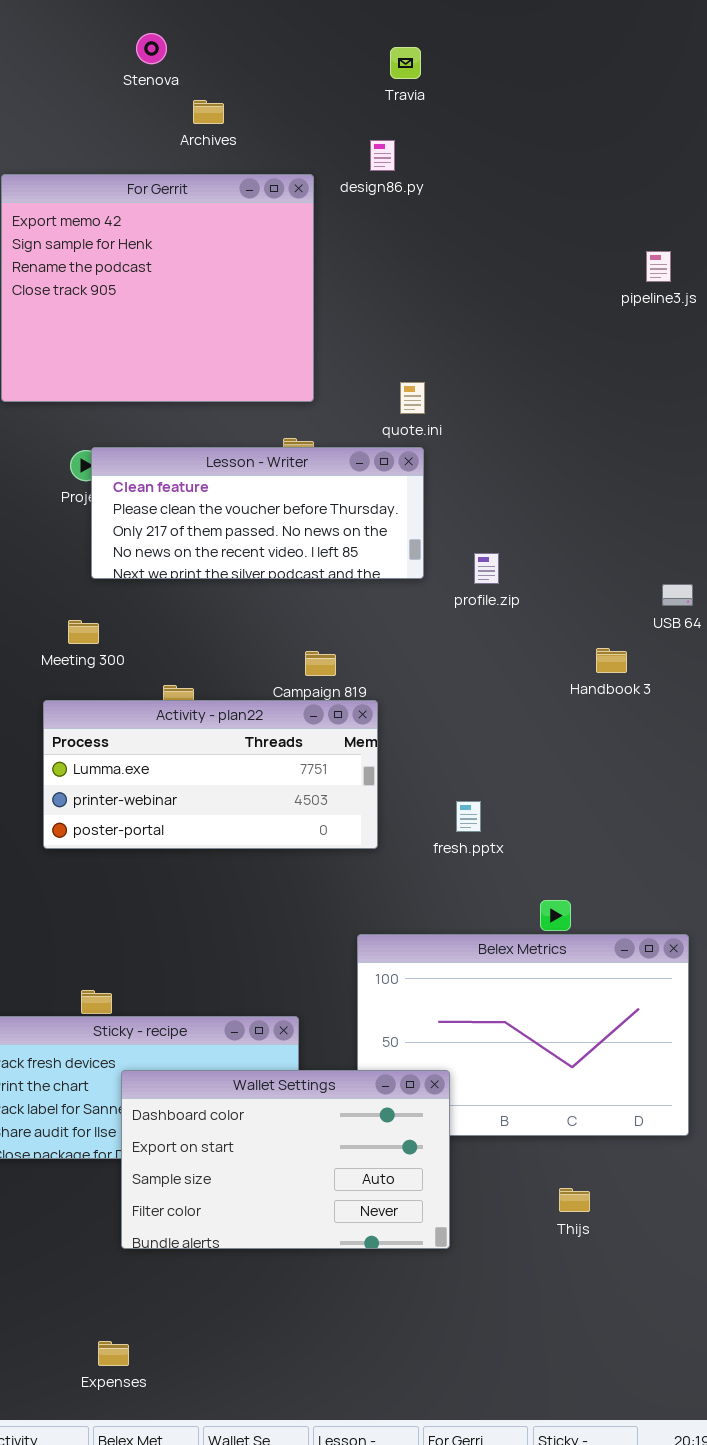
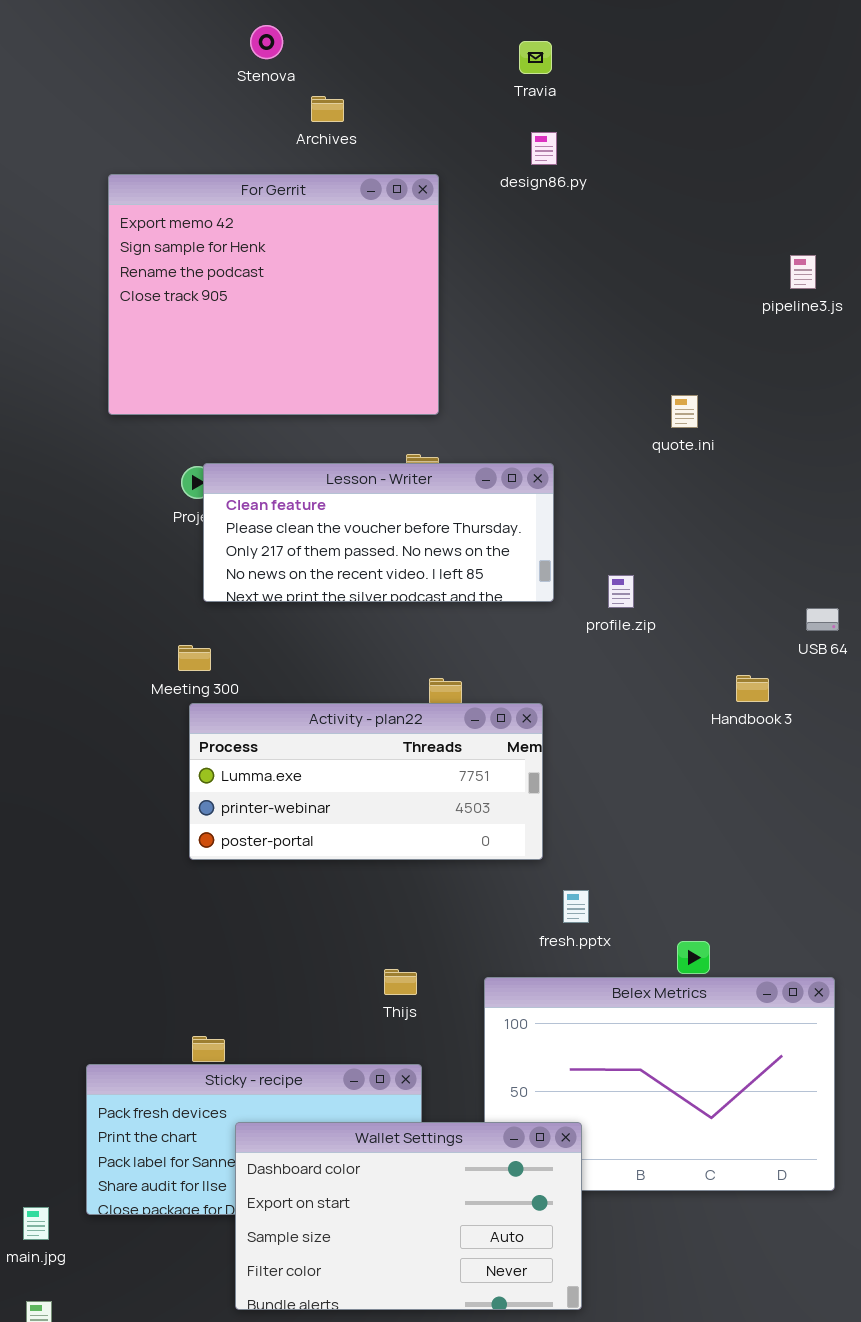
design86.py: [370,140,395,171] -> [531,132,557,165], moved
quote.ini: [400,382,425,414] -> [671,395,698,428], moved
Activity - plan22: [43,700,378,849] -> [189,703,543,860], moved
fresh.pptx: [456,801,481,832] -> [563,890,589,923], moved
Thijs: [559,1188,590,1212] -> [384,969,417,995], moved

